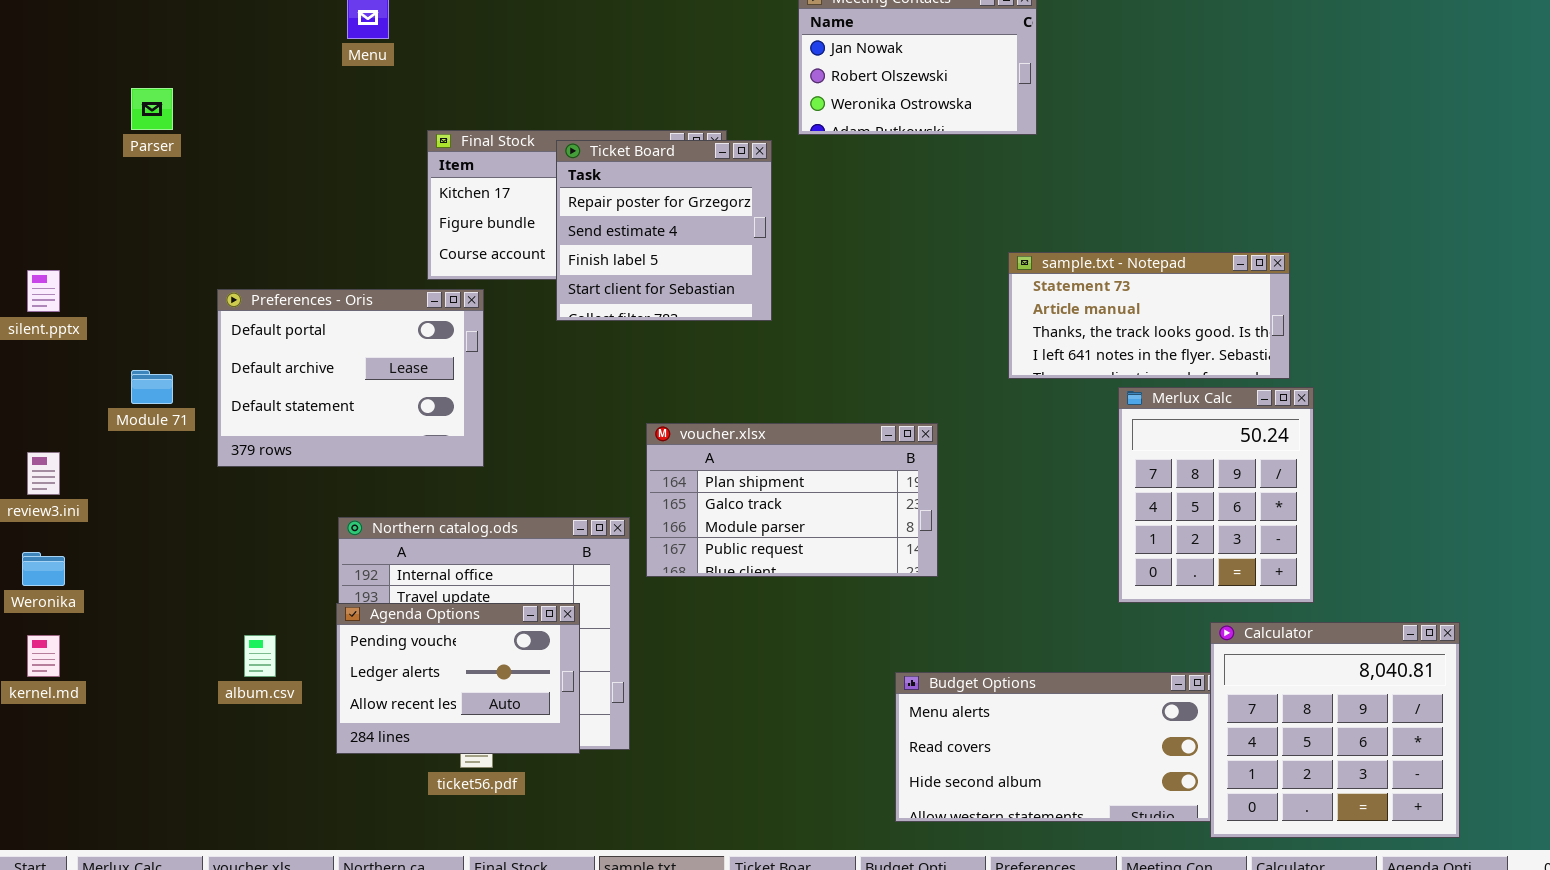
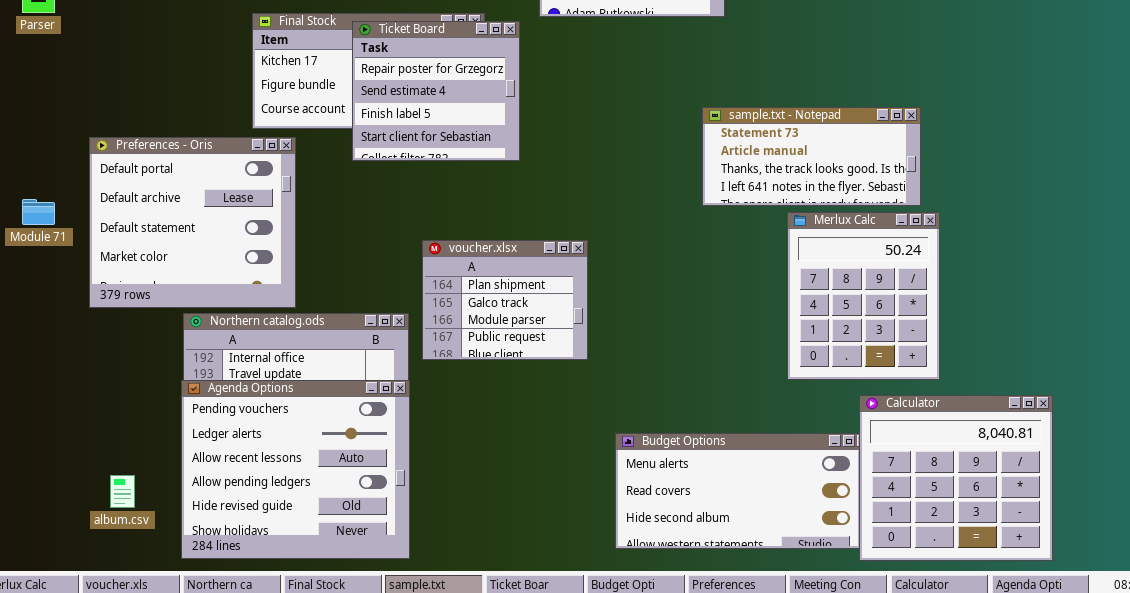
Preferences - Oris: [217,289,484,467] -> [89,137,296,308], resized
voucher.xlsx: [646,423,938,577] -> [422,240,588,360], resized
Agenda Options: [336,603,580,754] -> [181,380,410,559], resized
album.csv: [244,635,276,677] -> [110,475,135,508], moved

